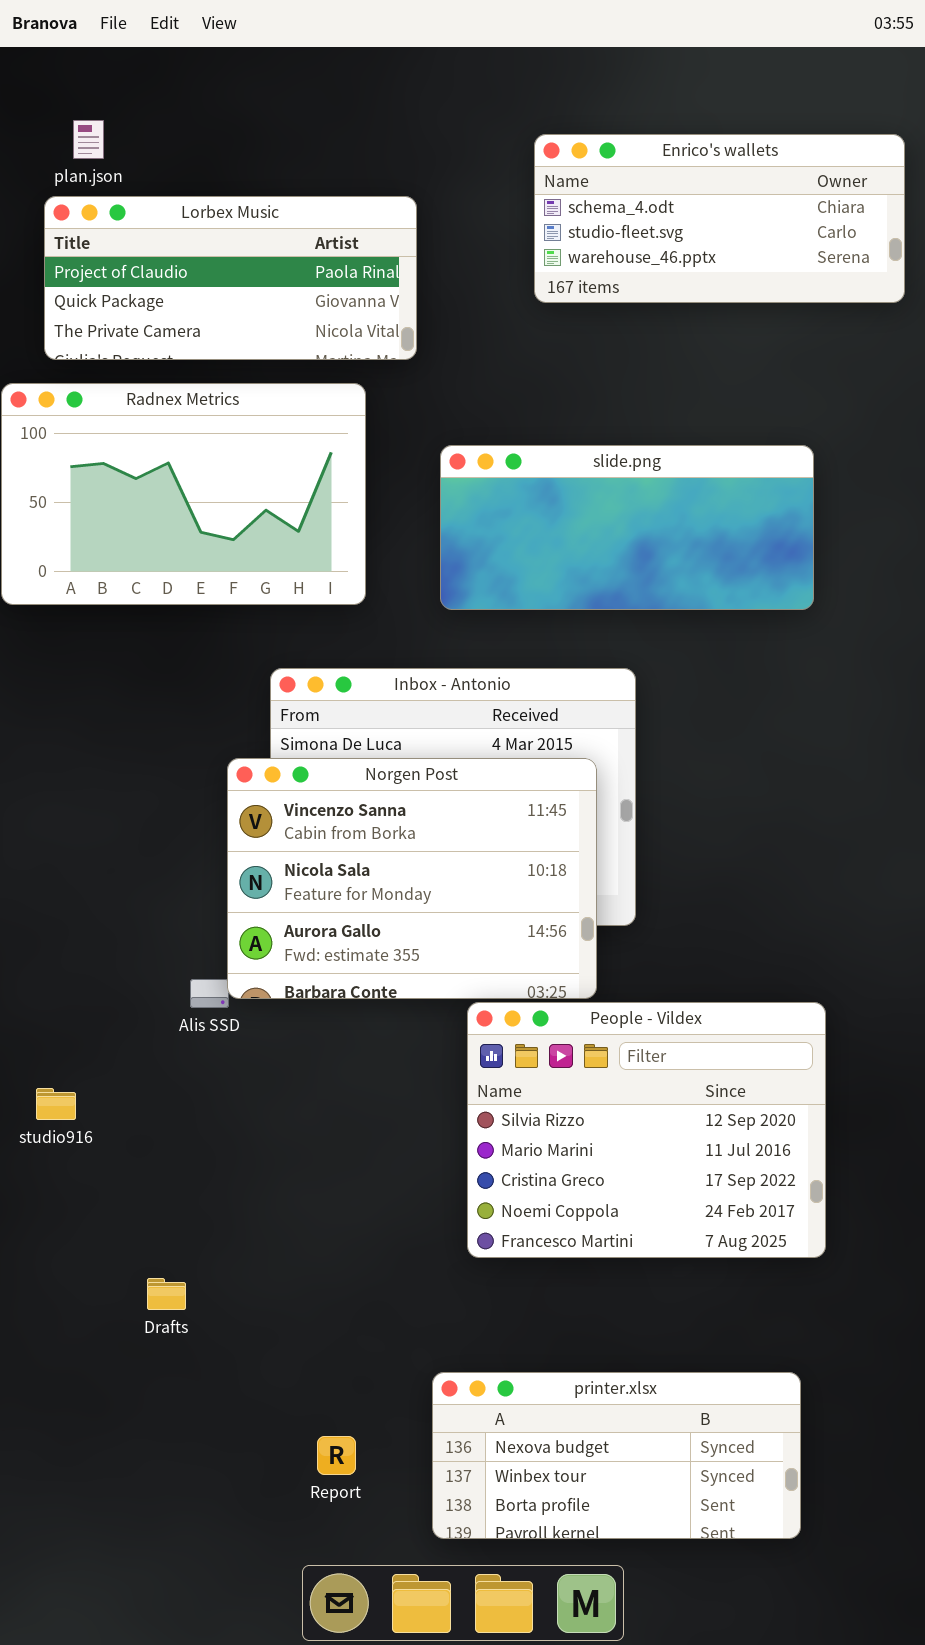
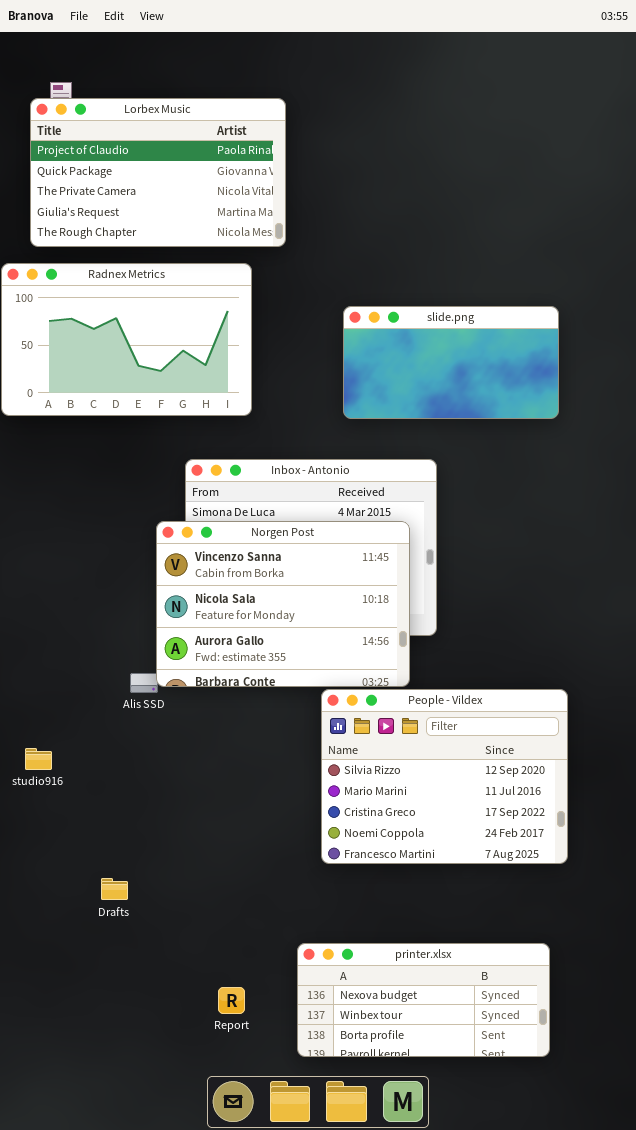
Enrico's wallets: [534,134,905,303] -> none, closed
Lorbex Music: [44,196,417,360] -> [30,98,286,247], resized
slide.png: [440,445,814,610] -> [343,306,559,419], resized

